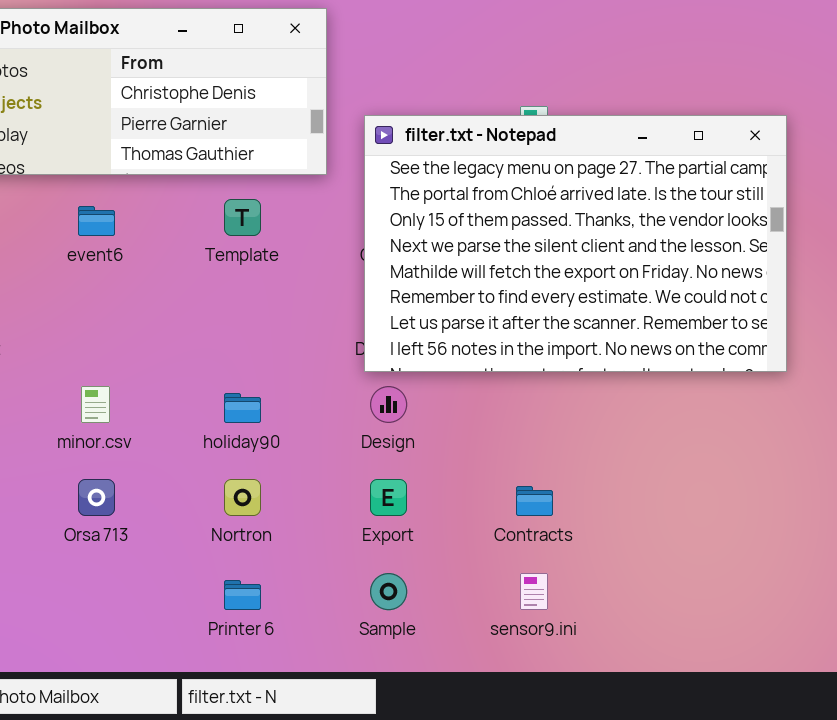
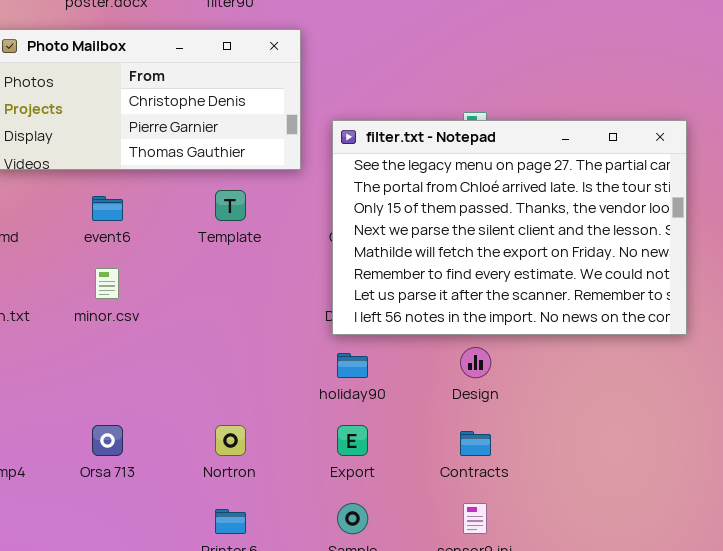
minor.csv: [81,386,110,423] -> [95,268,119,299], moved
Design: [370,386,407,423] -> [460,347,491,378], moved
holiday90: [224,393,261,423] -> [337,353,368,378], moved

